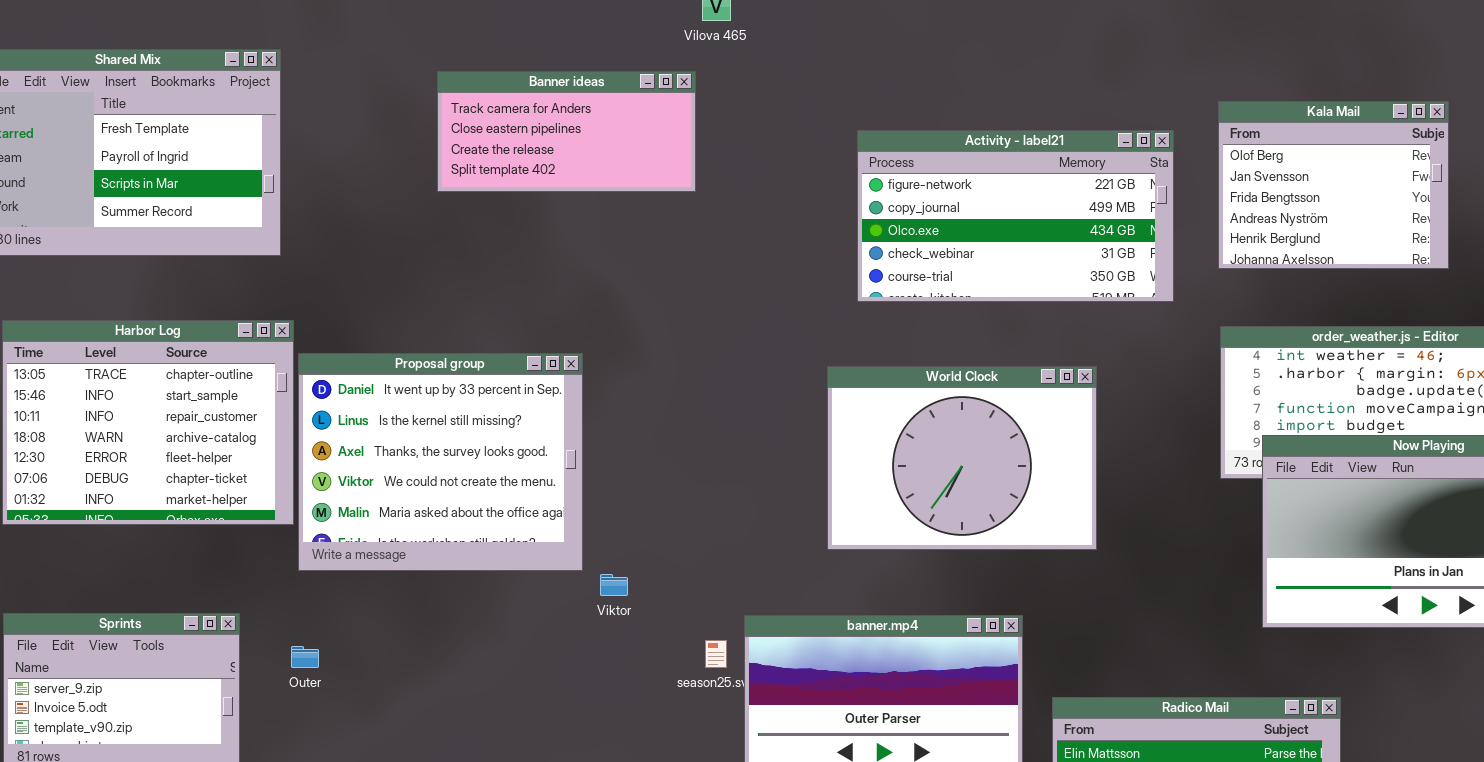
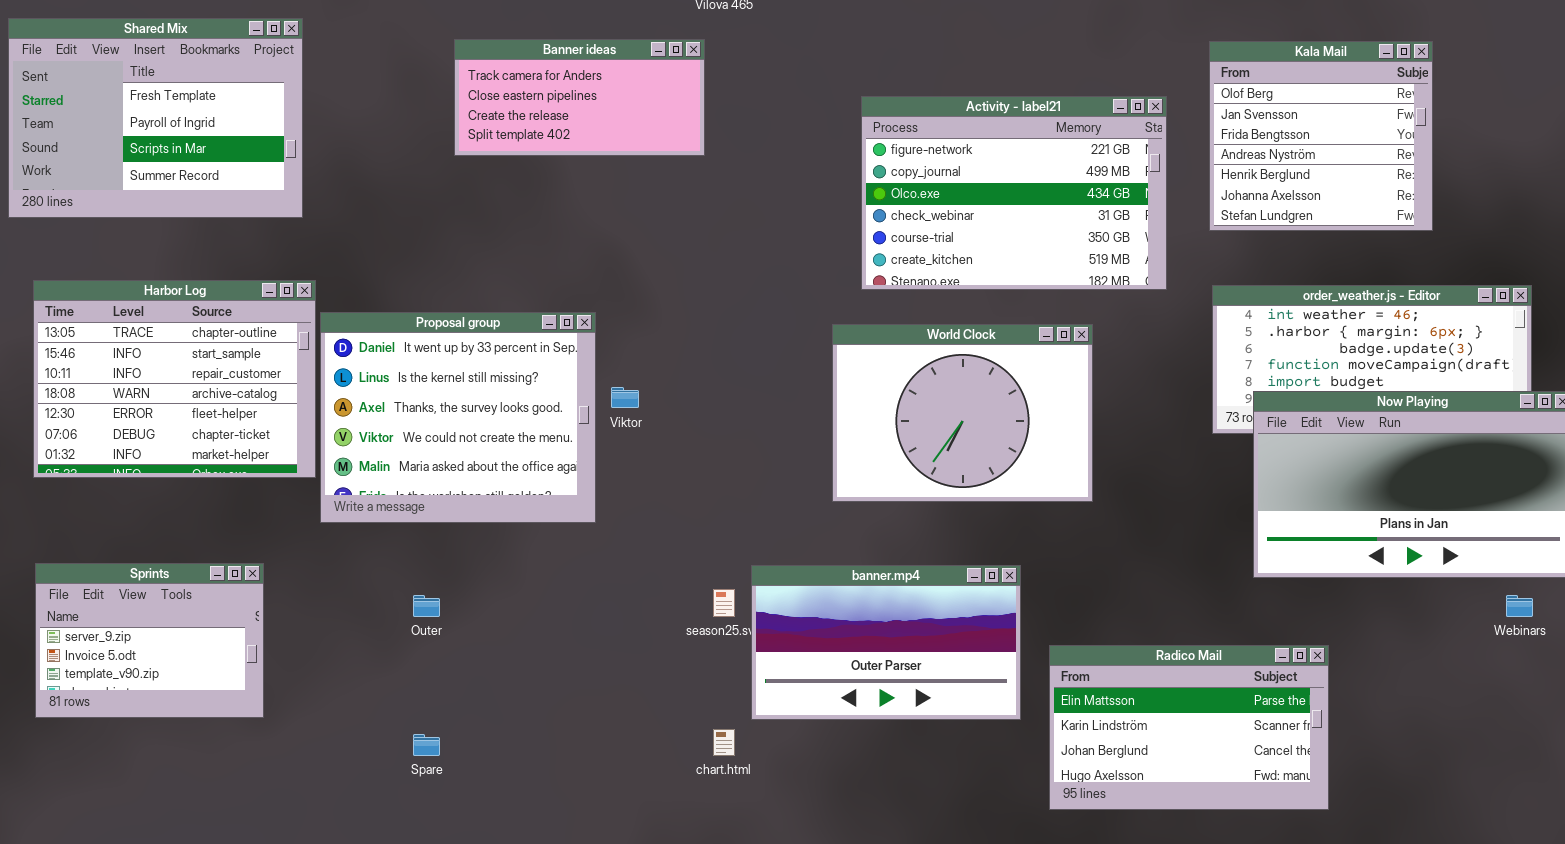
Kala Mail: [1218,101,1449,269] -> [1209,41,1433,231], resized
Activity - label21: [857,130,1174,302] -> [861,96,1167,290], resized
Viktor: [600,574,628,596] -> [611,387,639,408], moved
Outer: [291,646,319,668] -> [413,595,440,617], moved

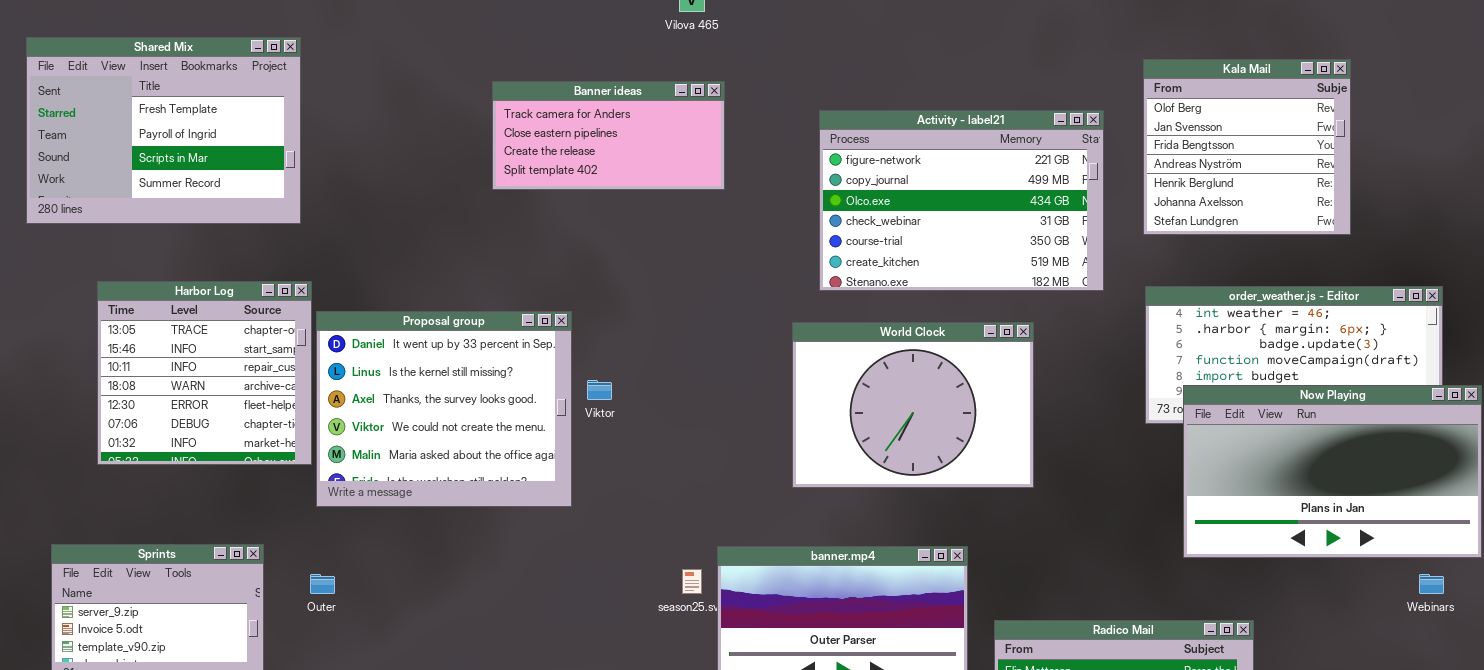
Banner ideas: [454,39,705,156] -> [492,81,725,190], moved
Harbor Log: [33,280,316,478] -> [97,281,312,465], resized
Outer: [413,595,440,617] -> [310,574,335,594], moved

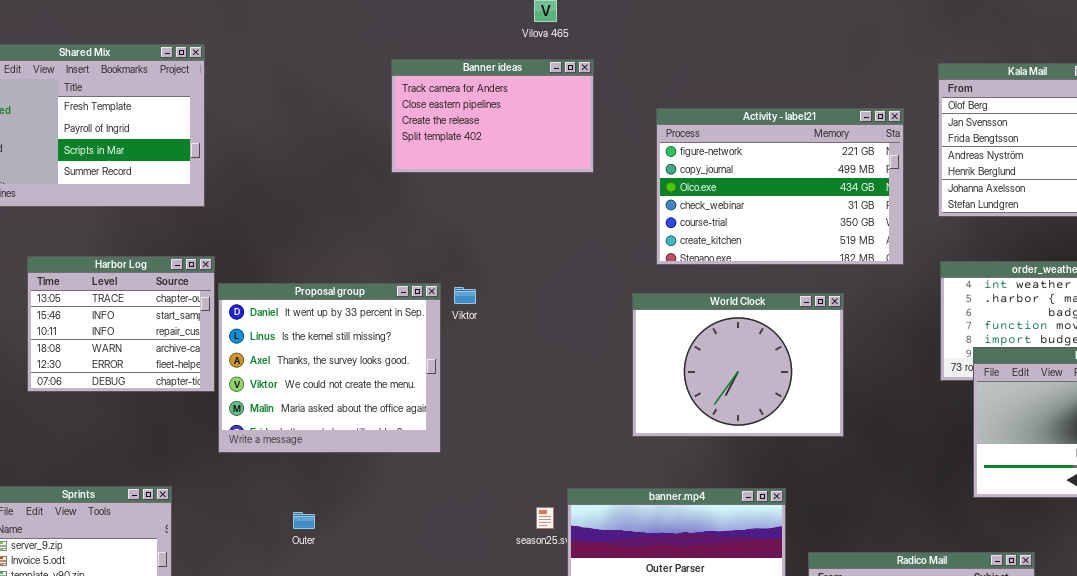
Banner ideas: [492,81,725,190] -> [391,59,594,173], moved, resized
Harbor Log: [97,281,312,465] -> [27,256,215,392], resized
Viktor: [587,380,612,400] -> [454,287,476,304], moved
Outer: [310,574,335,594] -> [293,512,315,529], moved

